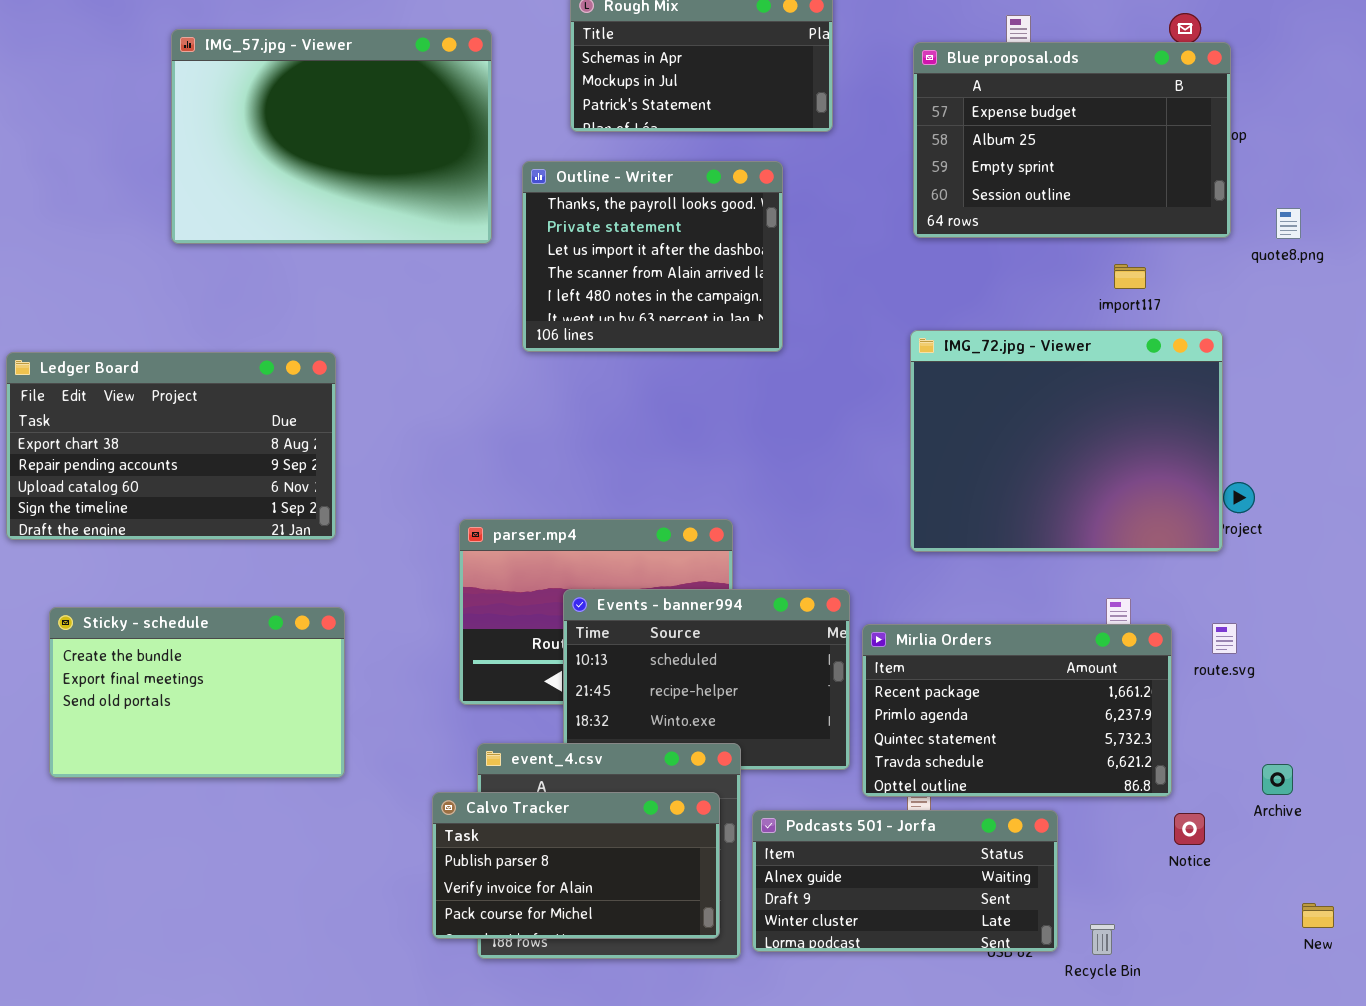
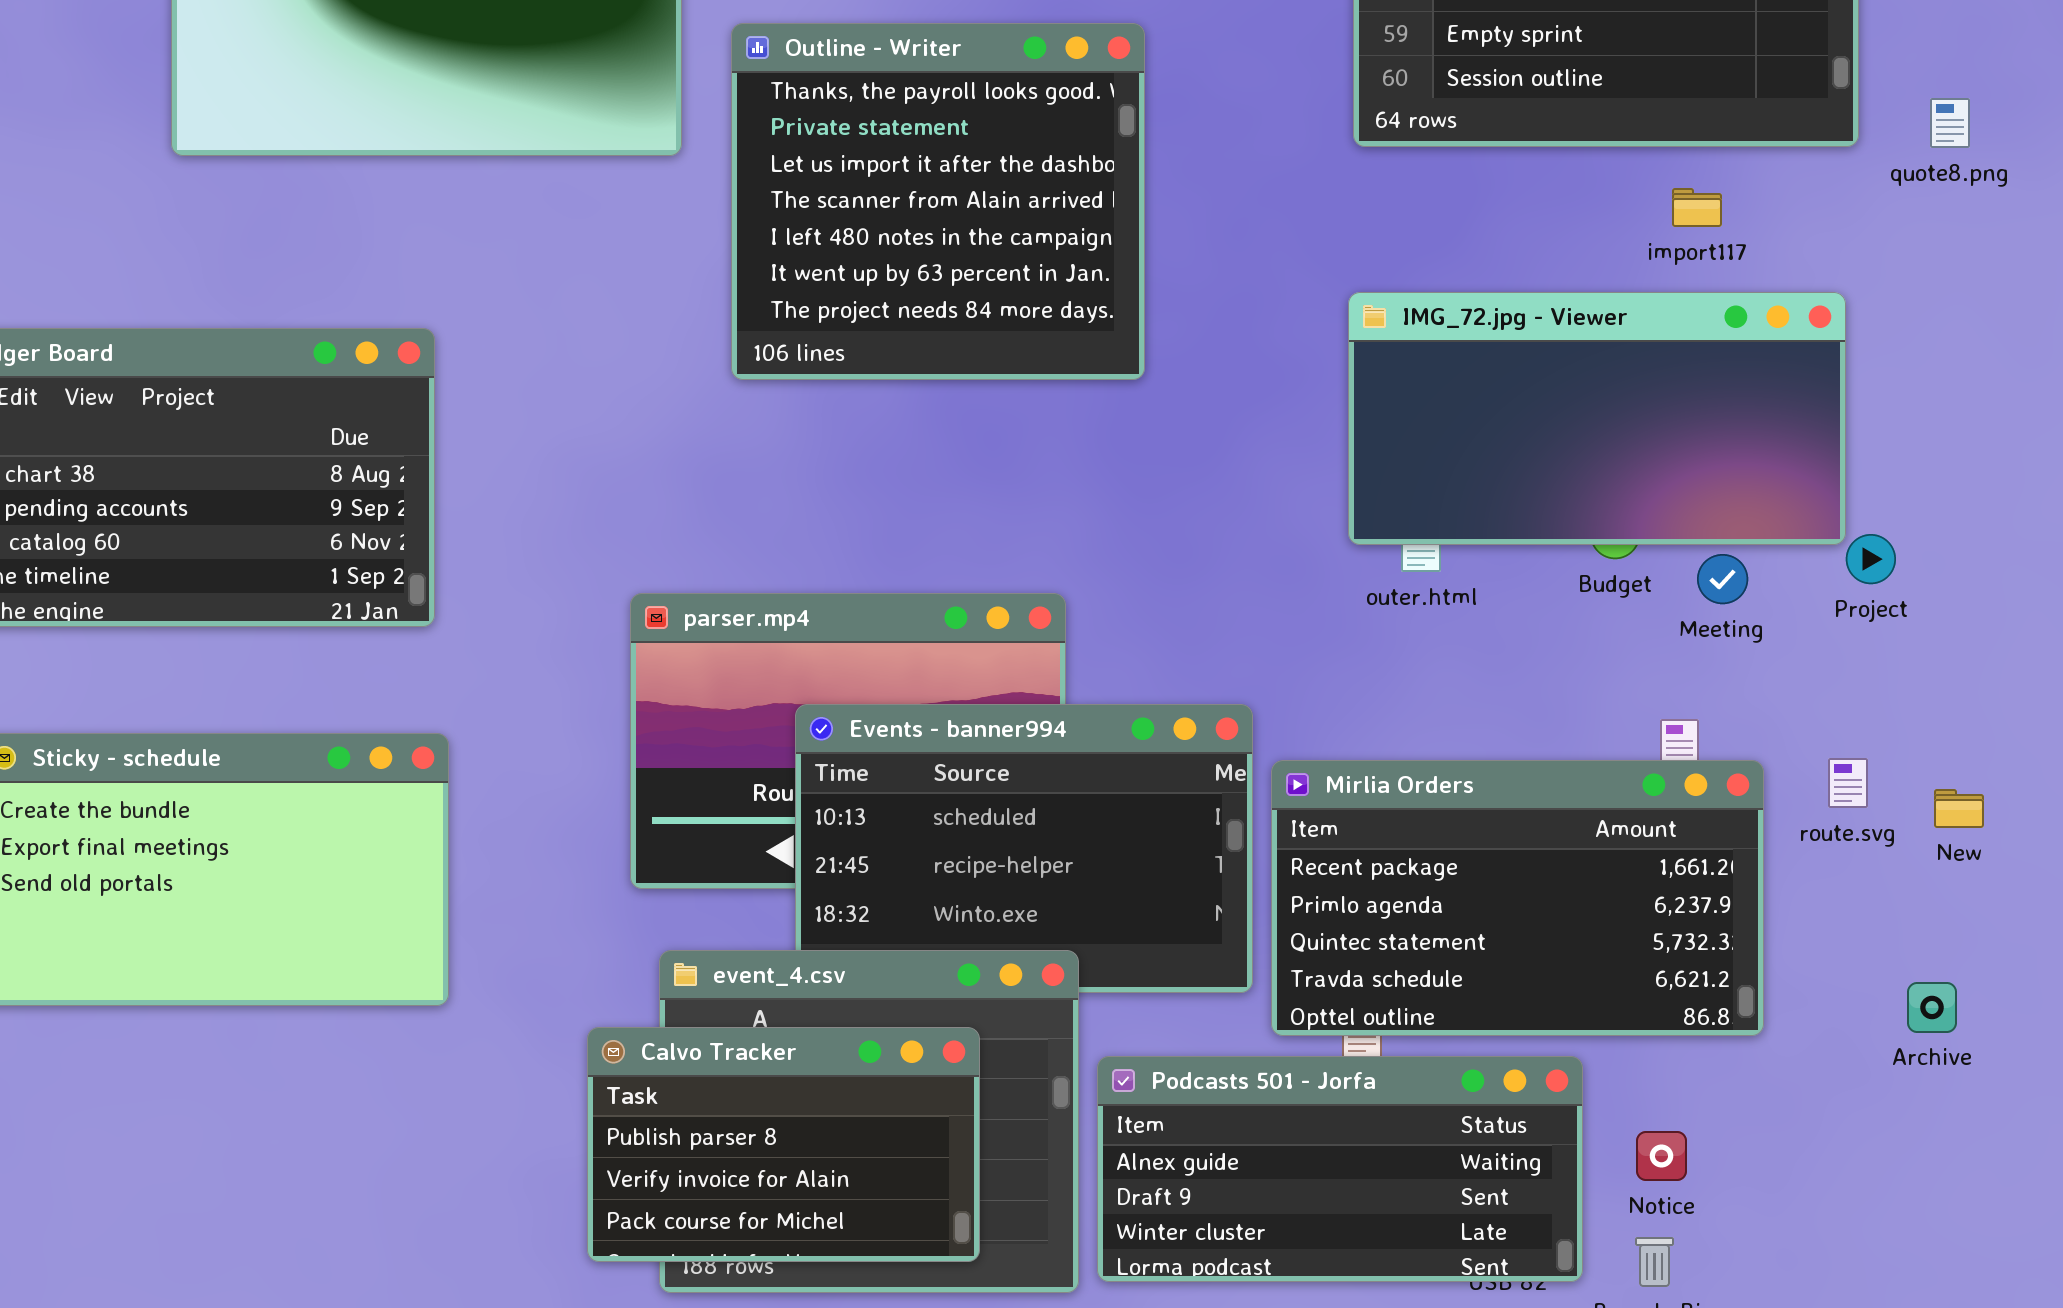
Outline - Writer: [522,161,783,352] -> [731,23,1145,380], resized
IMG_72.jpg - Viewer: [910,330,1223,552] -> [1348,292,1846,545], resized
Calvo Tracker: [432,792,720,939] -> [587,1027,980,1262], resized
Notice: [1174,813,1205,845] -> [1636,1131,1687,1181], moved
New: [1302,903,1334,928] -> [1934,789,1984,828], moved

